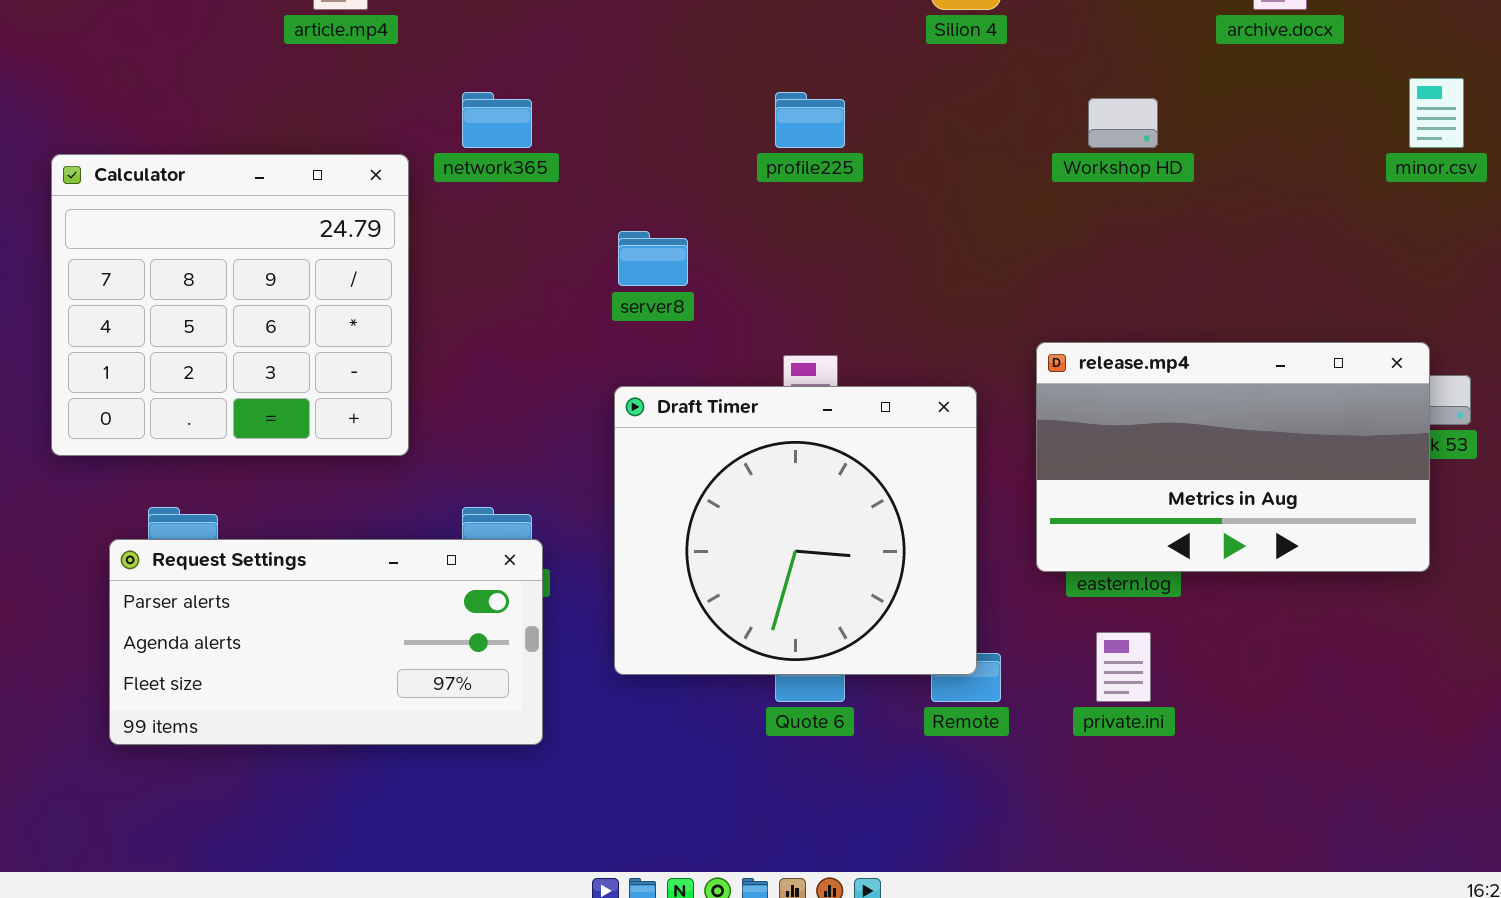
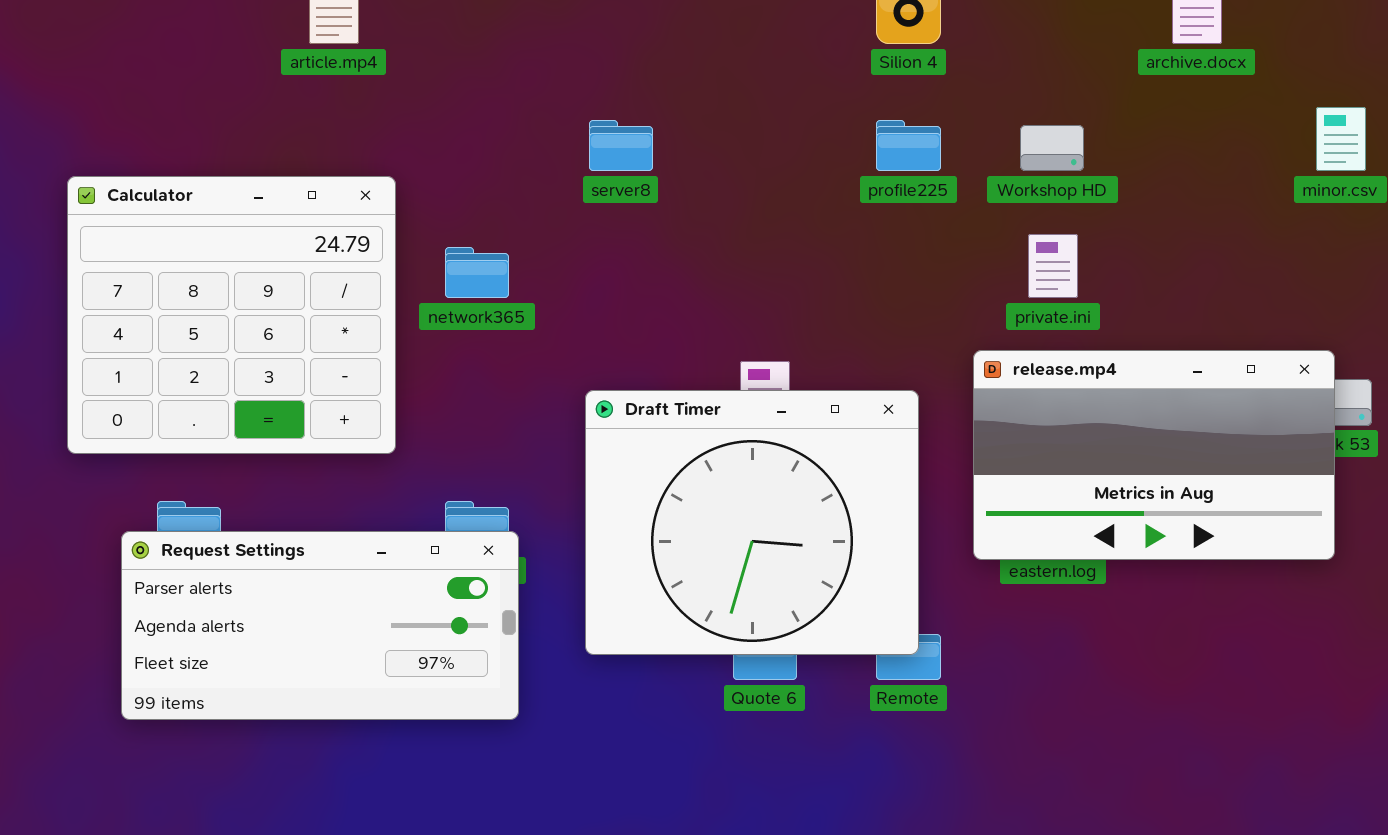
network365: [462,92,532,148] -> [445,247,509,298], moved
profile225: [775,92,845,148] -> [876,120,941,171], moved
server8: [618,231,688,286] -> [589,120,653,171], moved
private.ini: [1096,632,1151,702] -> [1028,234,1078,298], moved

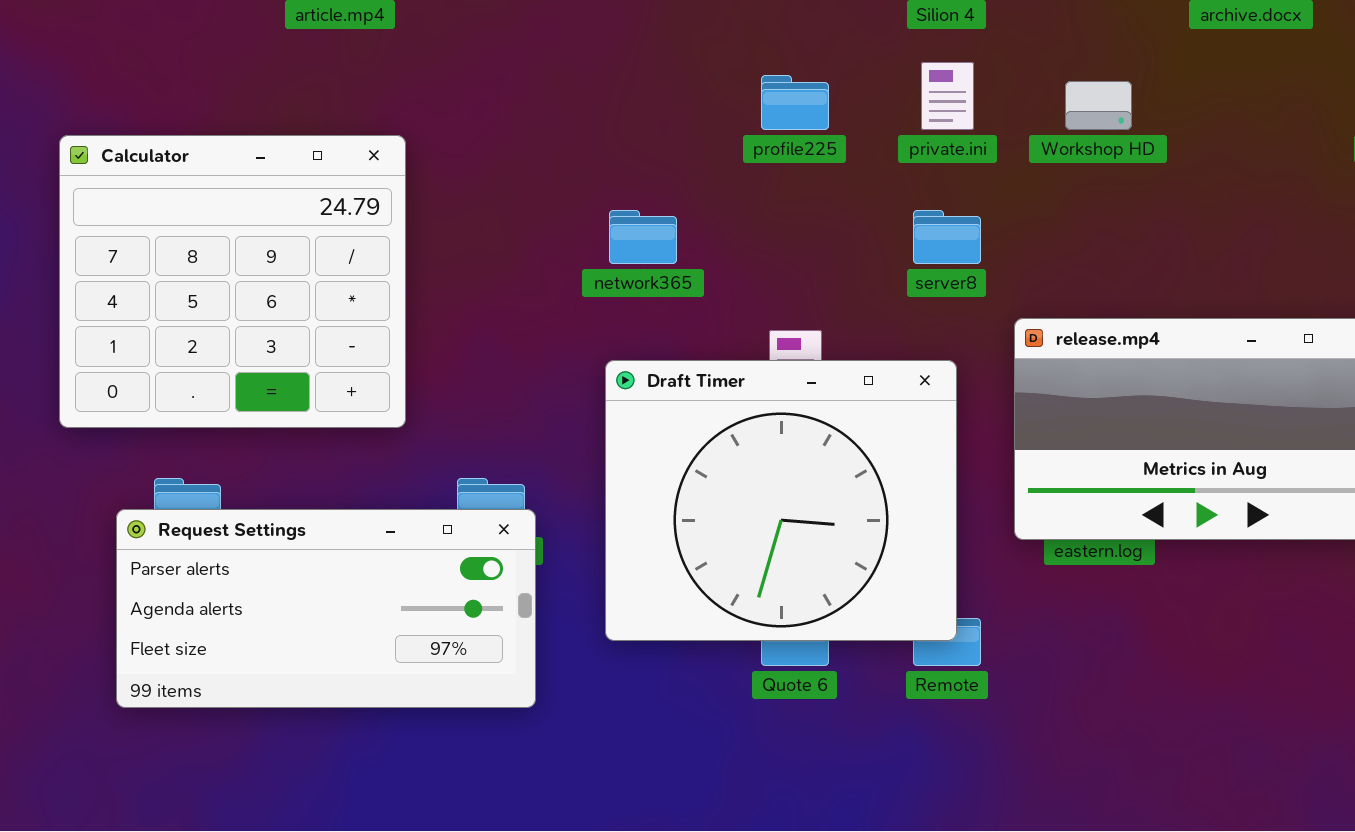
server8: [589,120,653,171] -> [913,210,981,264], moved
profile225: [876,120,941,171] -> [761,75,829,130], moved
private.ini: [1028,234,1078,298] -> [921,62,974,130], moved
network365: [445,247,509,298] -> [609,210,677,264], moved

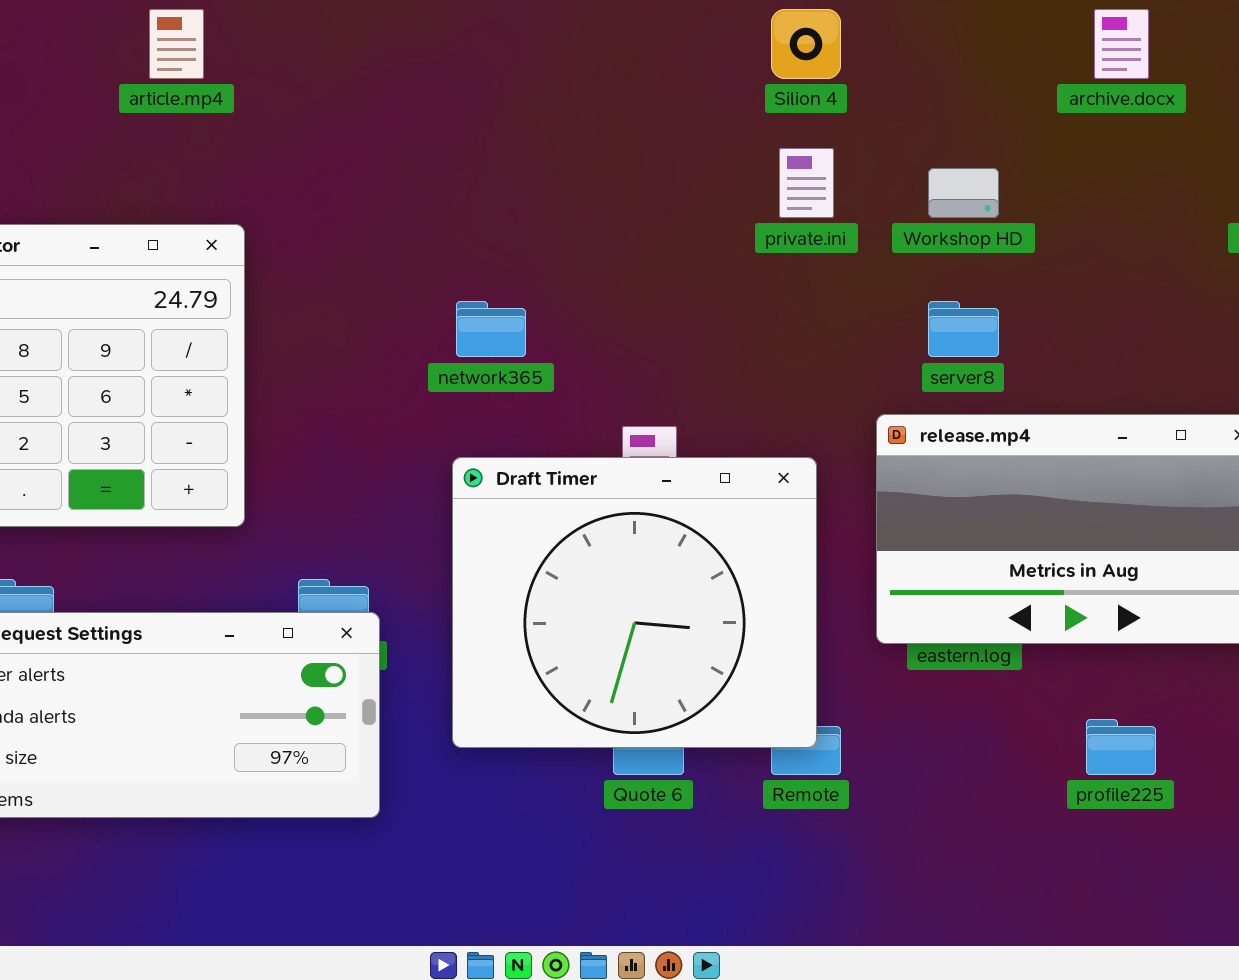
profile225: [761,75,829,130] -> [1086,719,1156,775], moved
server8: [913,210,981,264] -> [928,301,999,357], moved

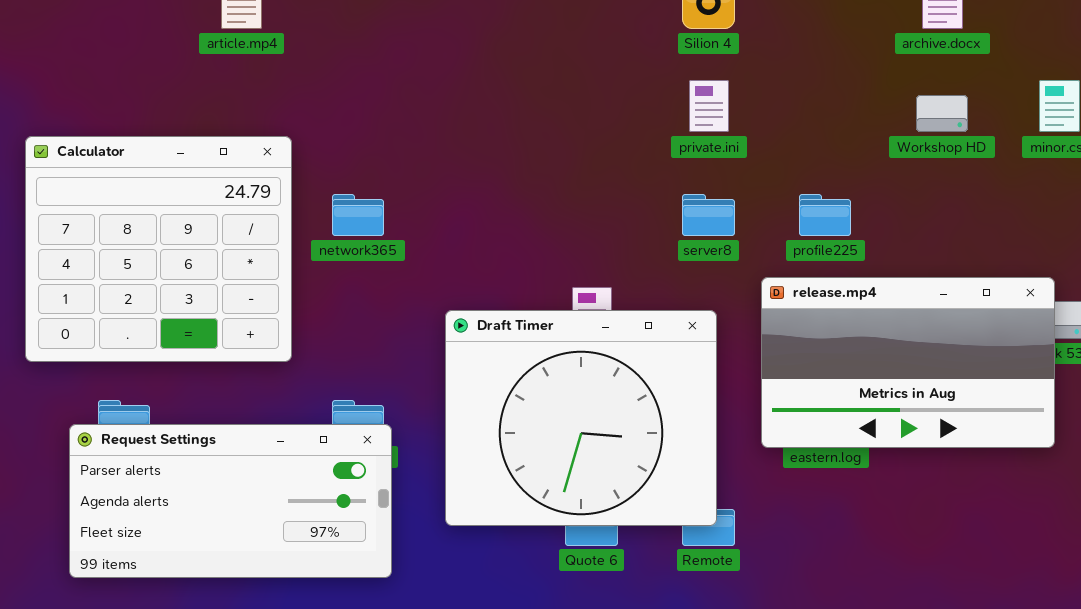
Workshop HD: [928,168,999,218] -> [916,95,968,132], moved
network365: [456,301,526,357] -> [332,194,384,236], moved
server8: [928,301,999,357] -> [682,194,735,236], moved
profile225: [1086,719,1156,775] -> [799,194,851,236], moved

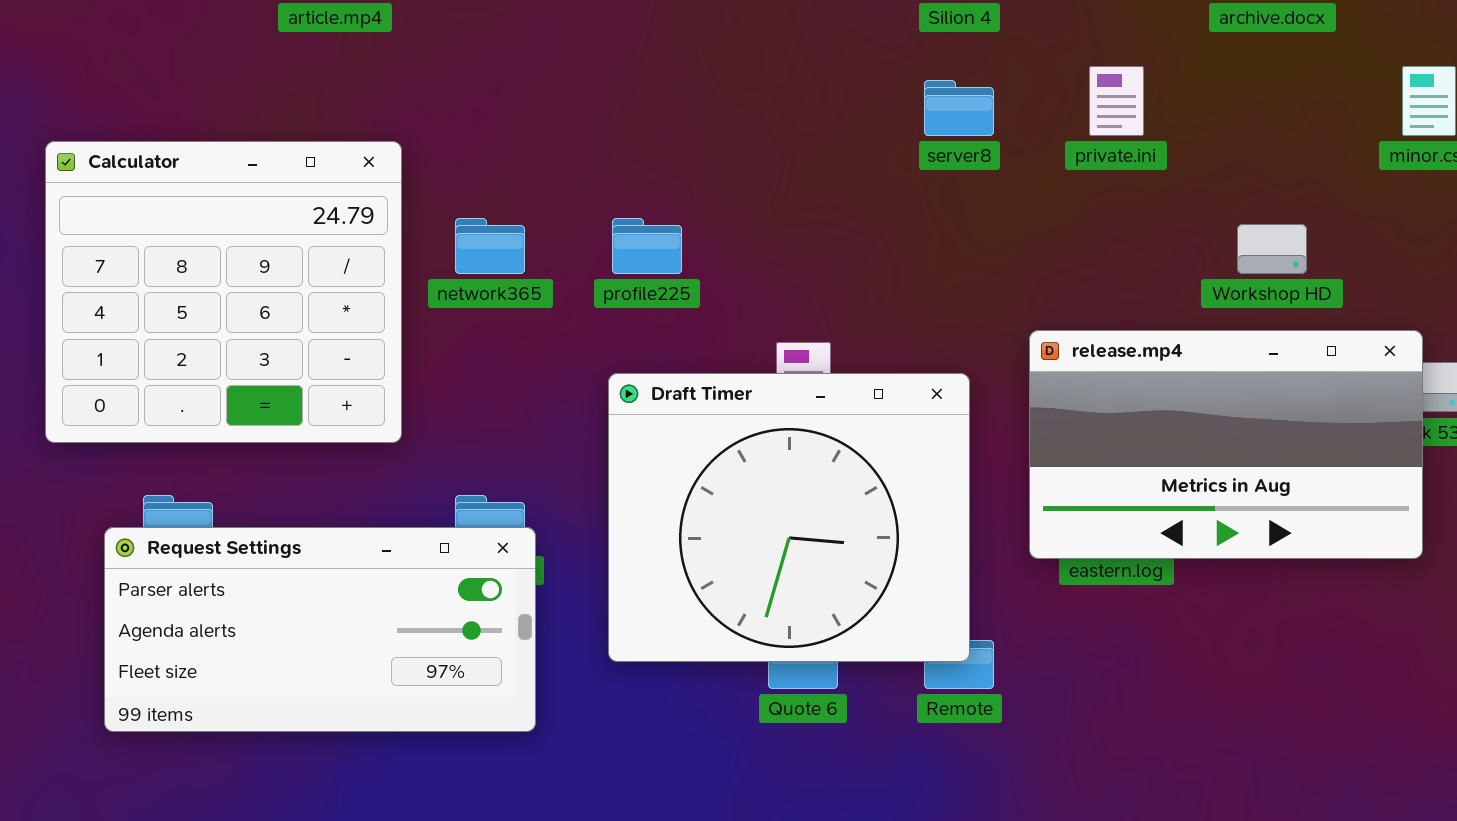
private.ini: [689,80,729,132] -> [1089,66,1144,136], moved
Workshop HD: [916,95,968,132] -> [1237,224,1307,274], moved
server8: [682,194,735,236] -> [924,80,994,136], moved
profile225: [799,194,851,236] -> [612,218,682,274], moved

